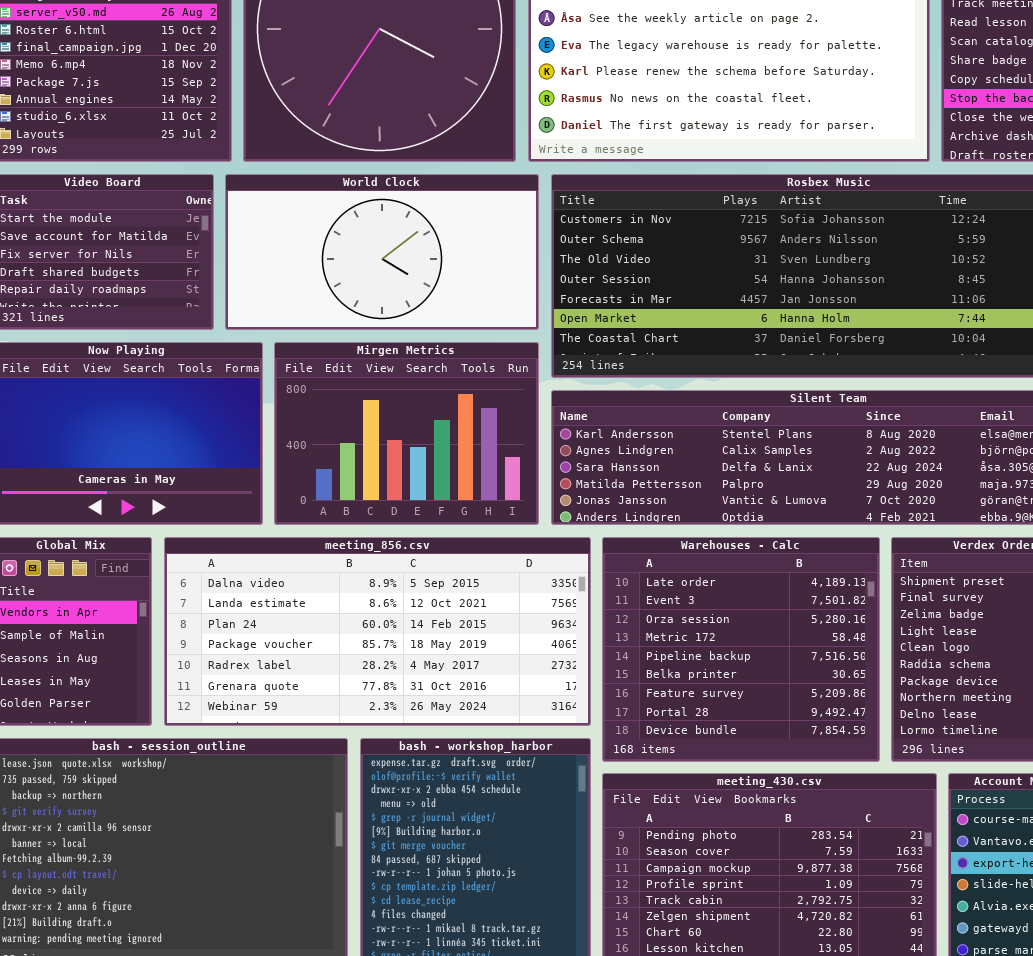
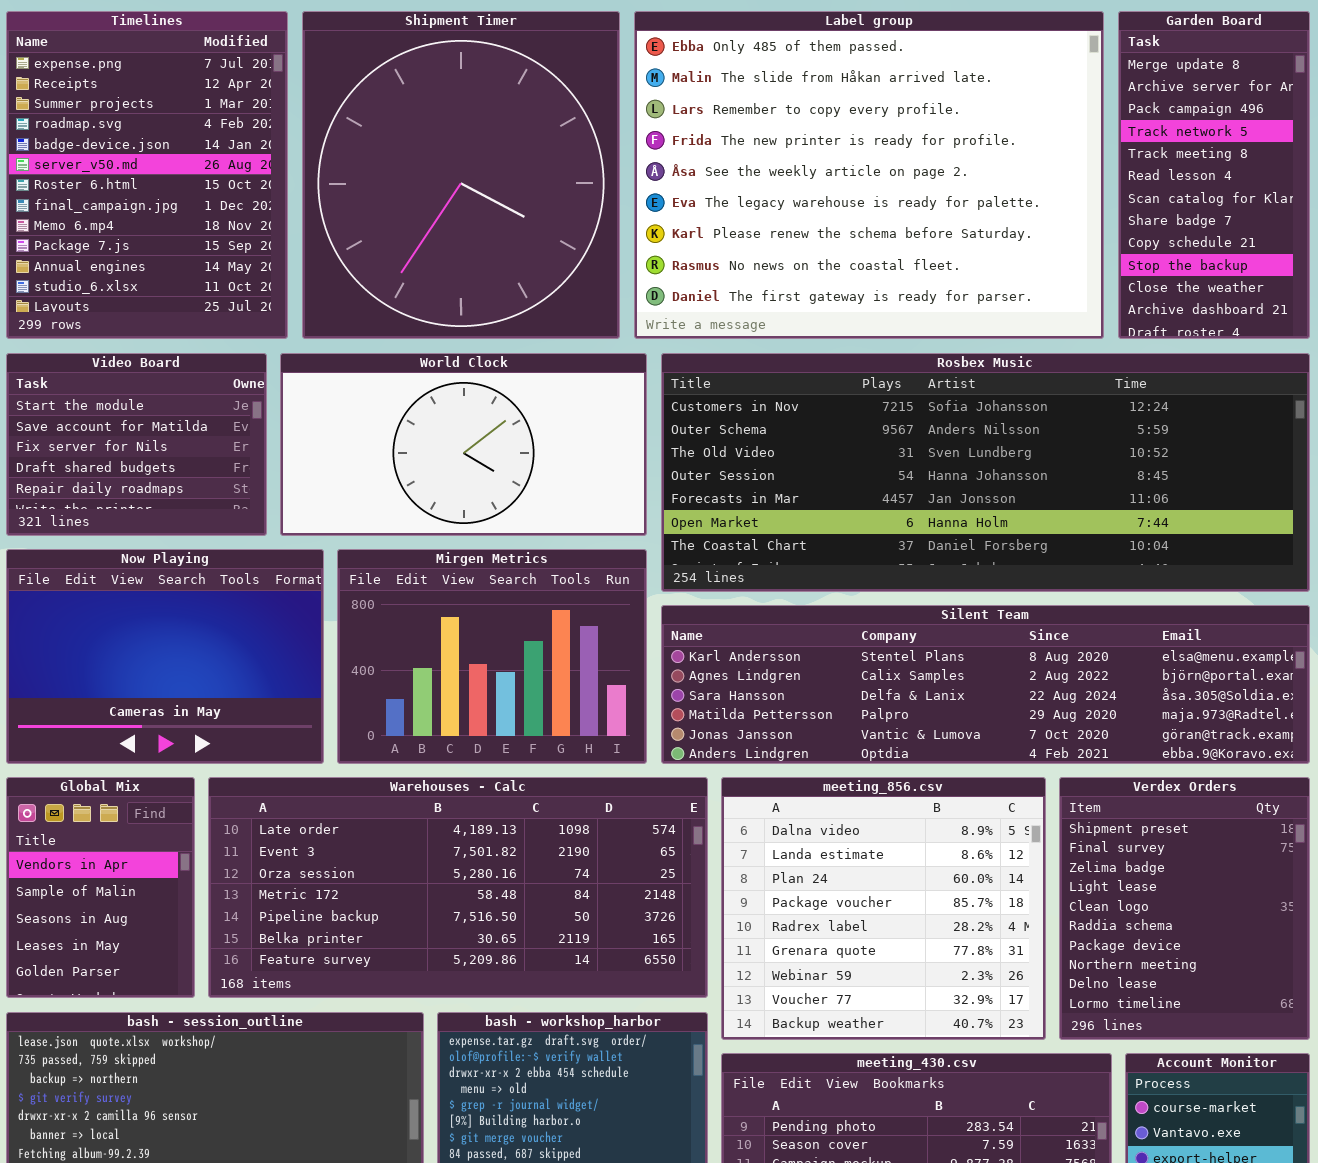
meeting_856.csv: [164,537,591,726] -> [721,777,1046,1040], moved, resized
Warehouses - Calc: [602,537,880,762] -> [208,777,708,998], moved, resized

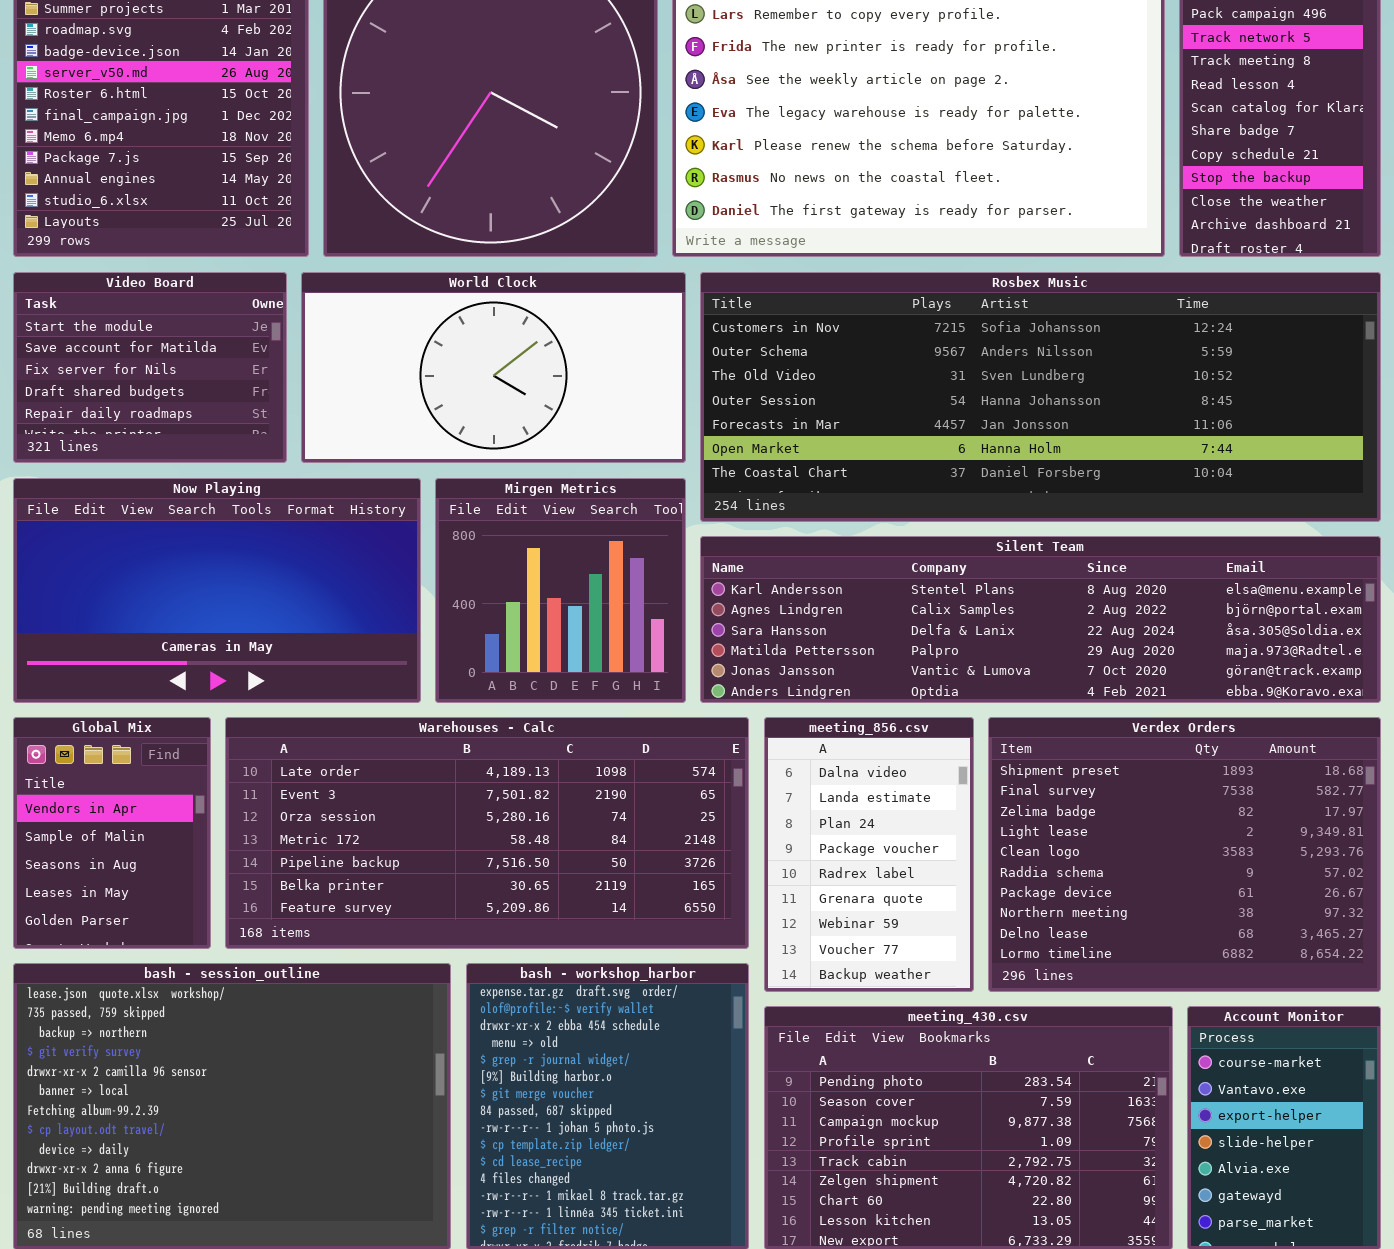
Now Playing: [6,549,324,764] -> [13,478,421,703], resized
Mirgen Metrics: [337,549,647,764] -> [435,478,686,703], resized
meeting_856.csv: [721,777,1046,1040] -> [764,717,974,992], resized
Verdex Orders: [1059,777,1310,1040] -> [988,717,1381,992], resized

